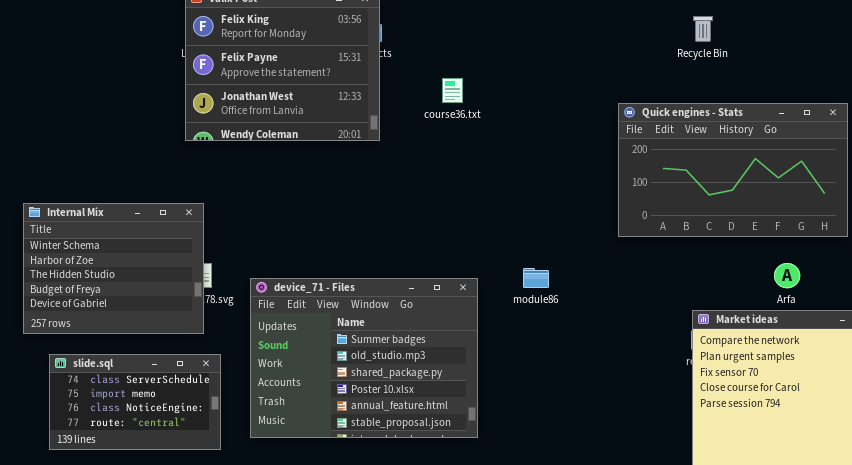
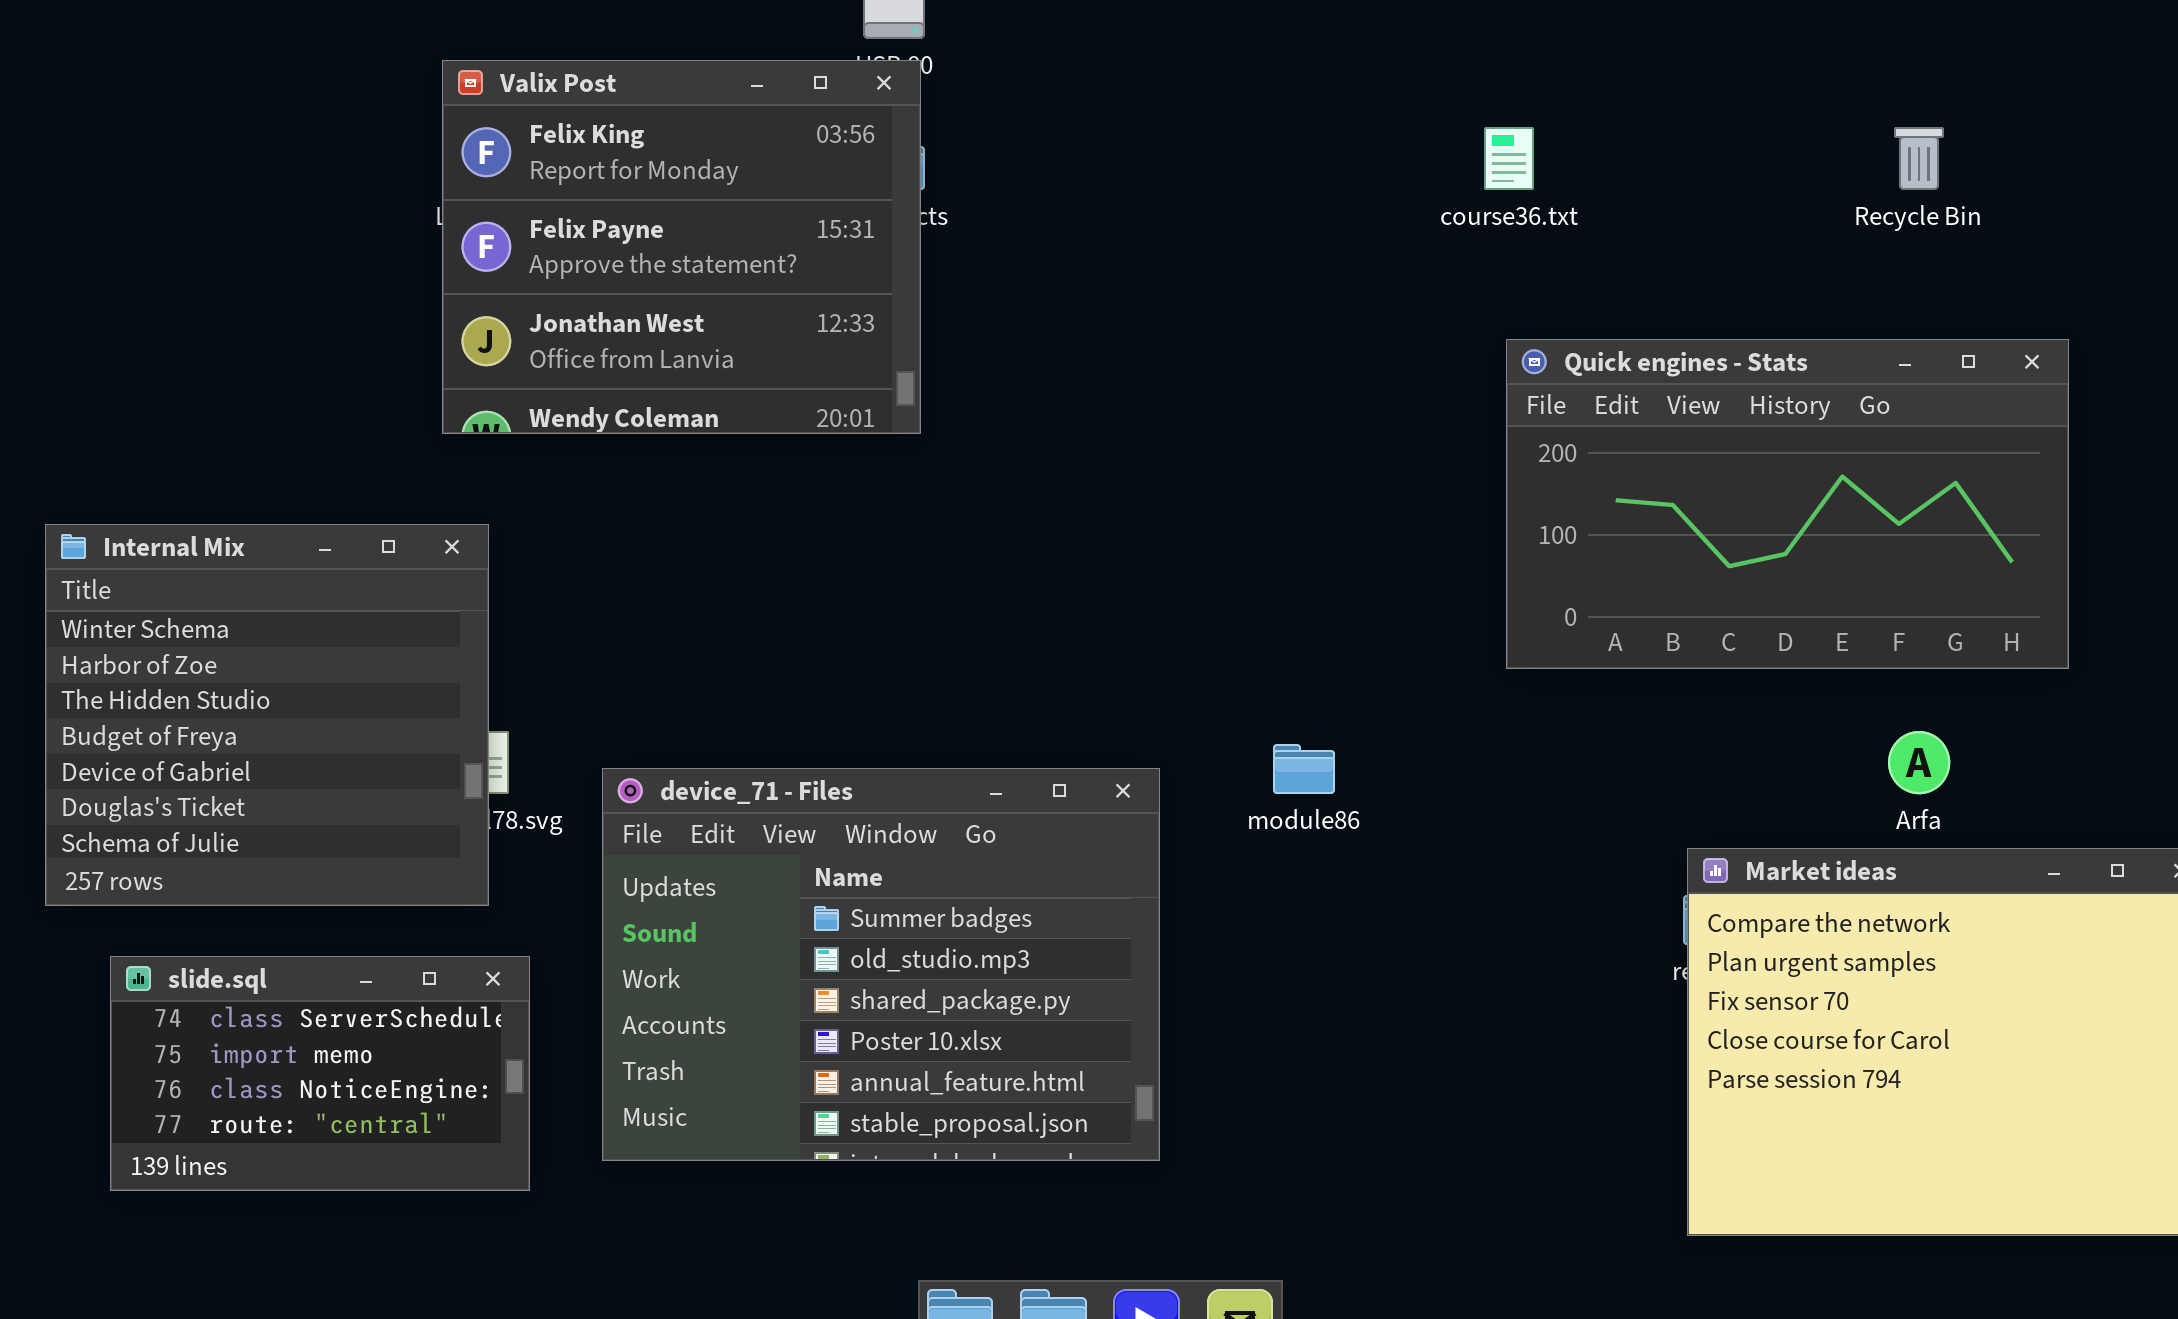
Recycle Bin: [693,16,713,42] -> [1894,127,1944,190], moved
course36.txt: [442,78,463,103] -> [1484,127,1534,190], moved
Internal Mix: [23,203,204,334] -> [45,524,489,906], resized

